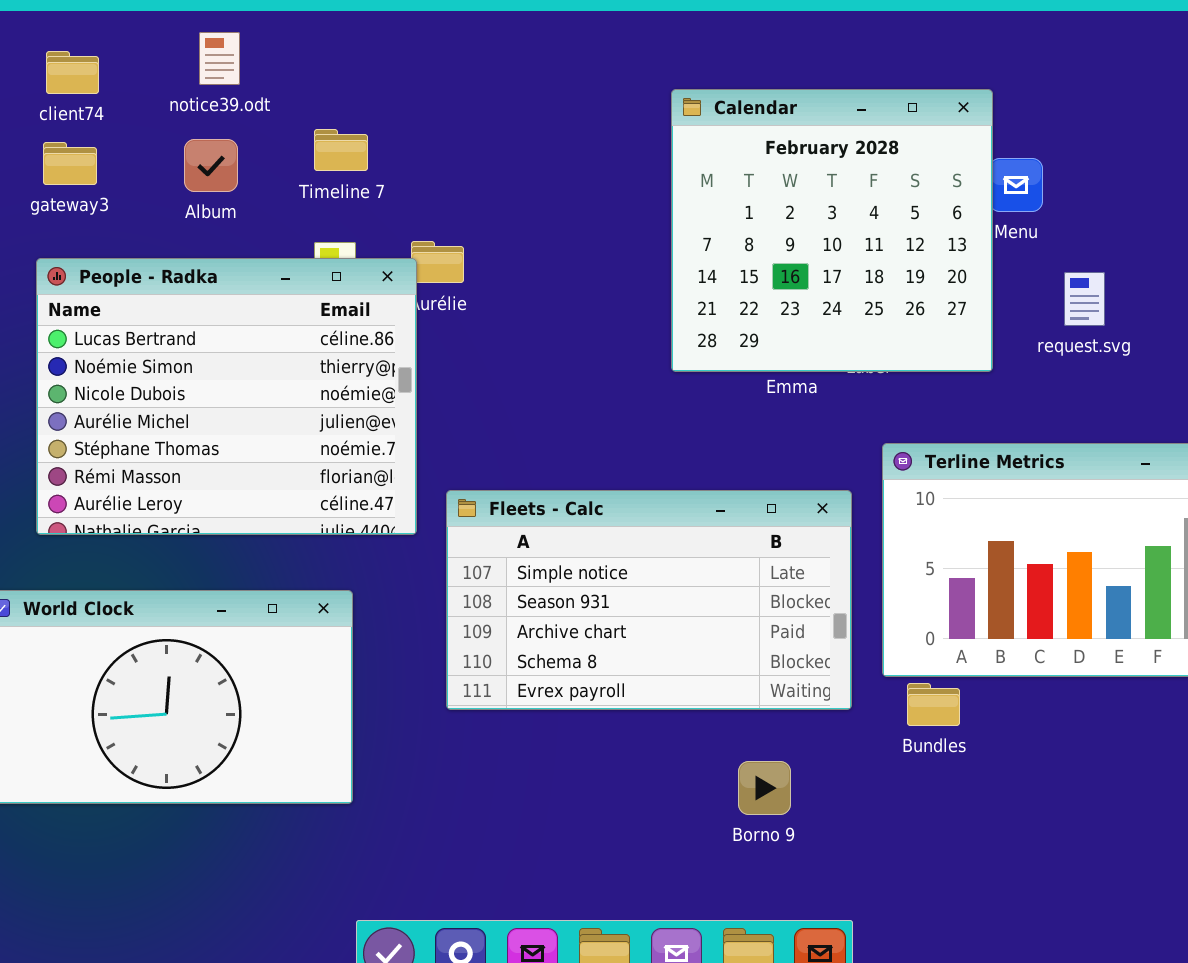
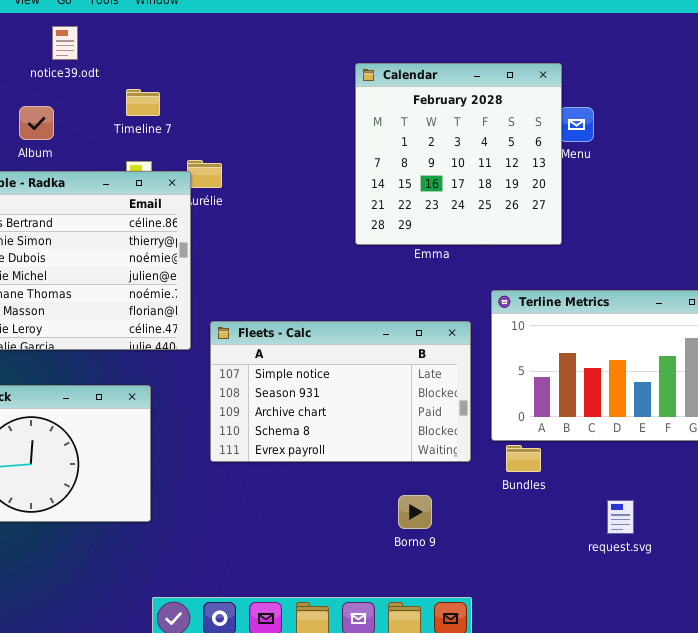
Album: [184,139,238,192] -> [19,106,54,140], moved
request.svg: [1064,272,1105,326] -> [607,500,634,534], moved

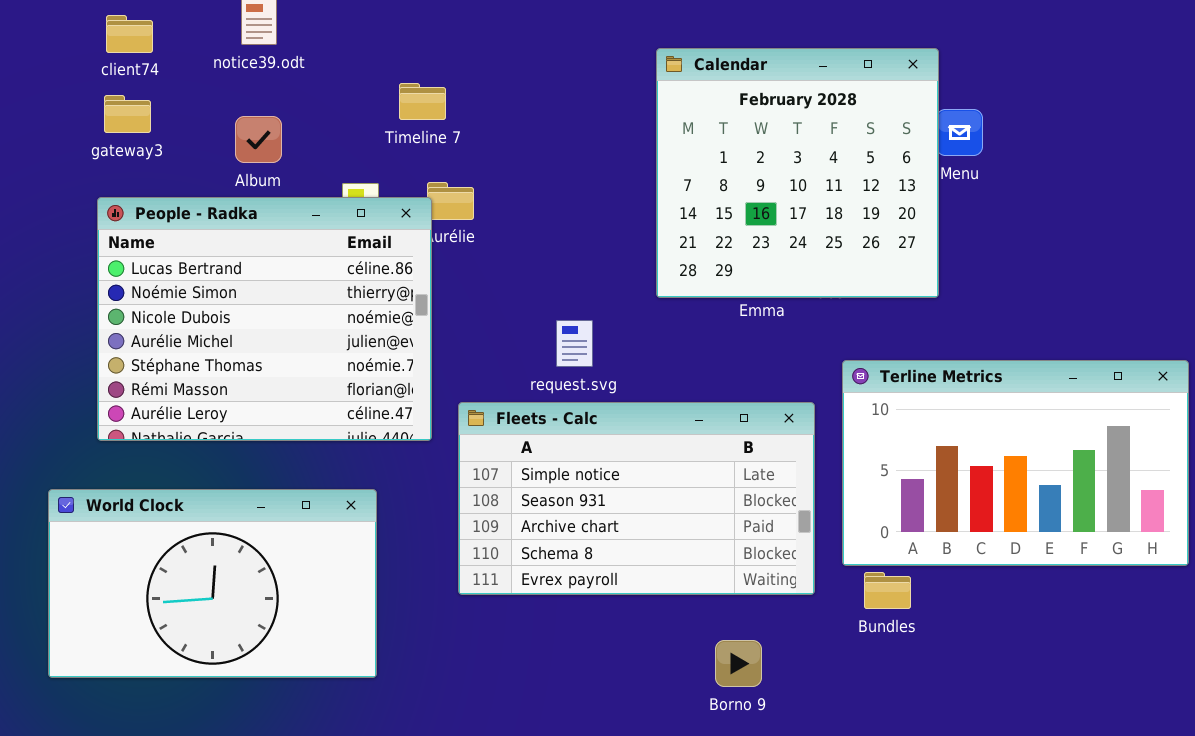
Timeline 7: [126,89,160,116] -> [399,83,446,120], moved
Album: [19,106,54,140] -> [235,116,282,163], moved
request.svg: [607,500,634,534] -> [556,320,593,367], moved

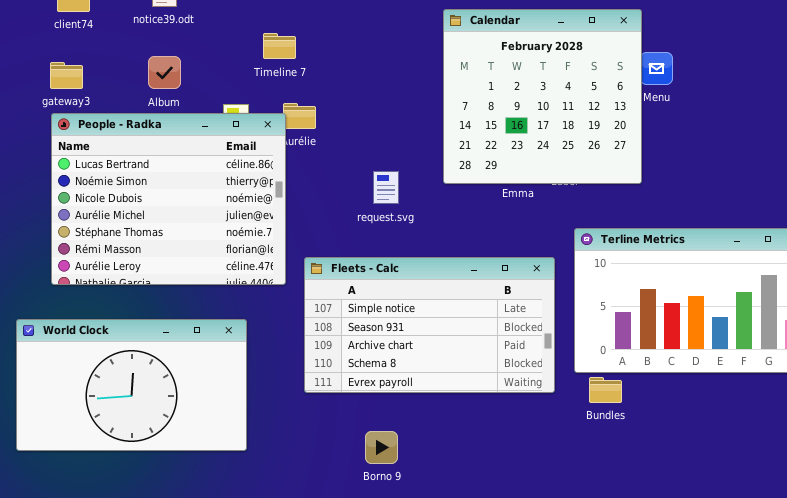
gateway3: [104,95,151,133] -> [50,62,83,89], moved
request.svg: [556,320,593,367] -> [373,171,399,204], moved
Borno 9: [715,640,762,687] -> [365,431,398,464], moved

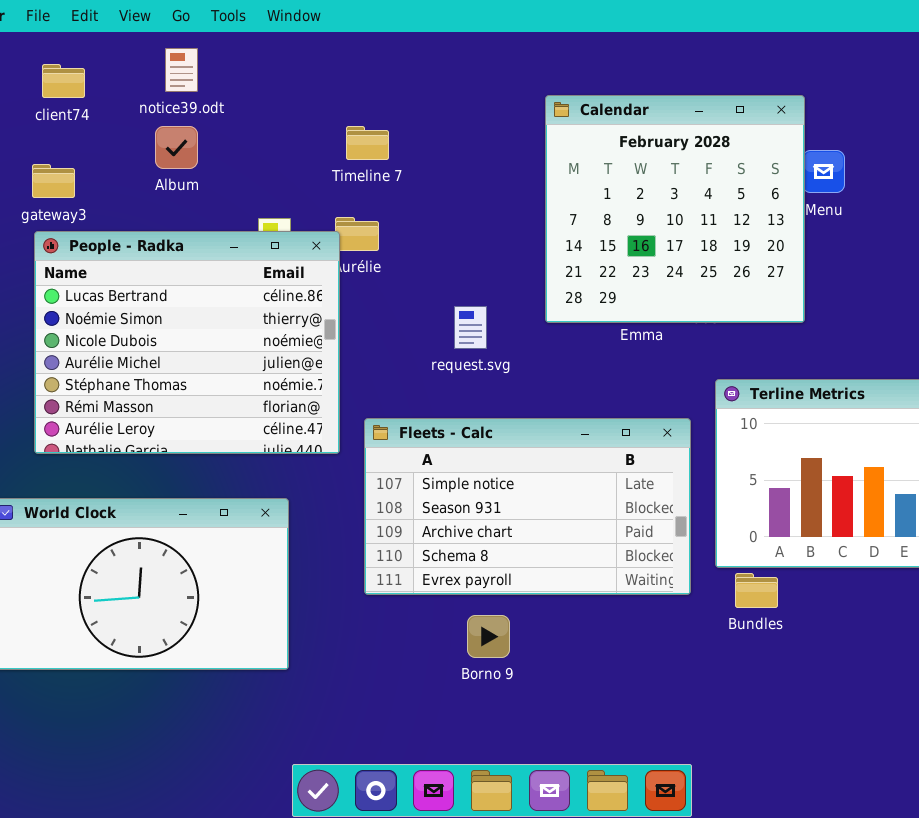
Timeline 7: [263,33,296,59] -> [346,126,389,160], moved
Album: [148,56,181,89] -> [155,126,198,169], moved
Borno 9: [365,431,398,464] -> [467,615,510,658], moved

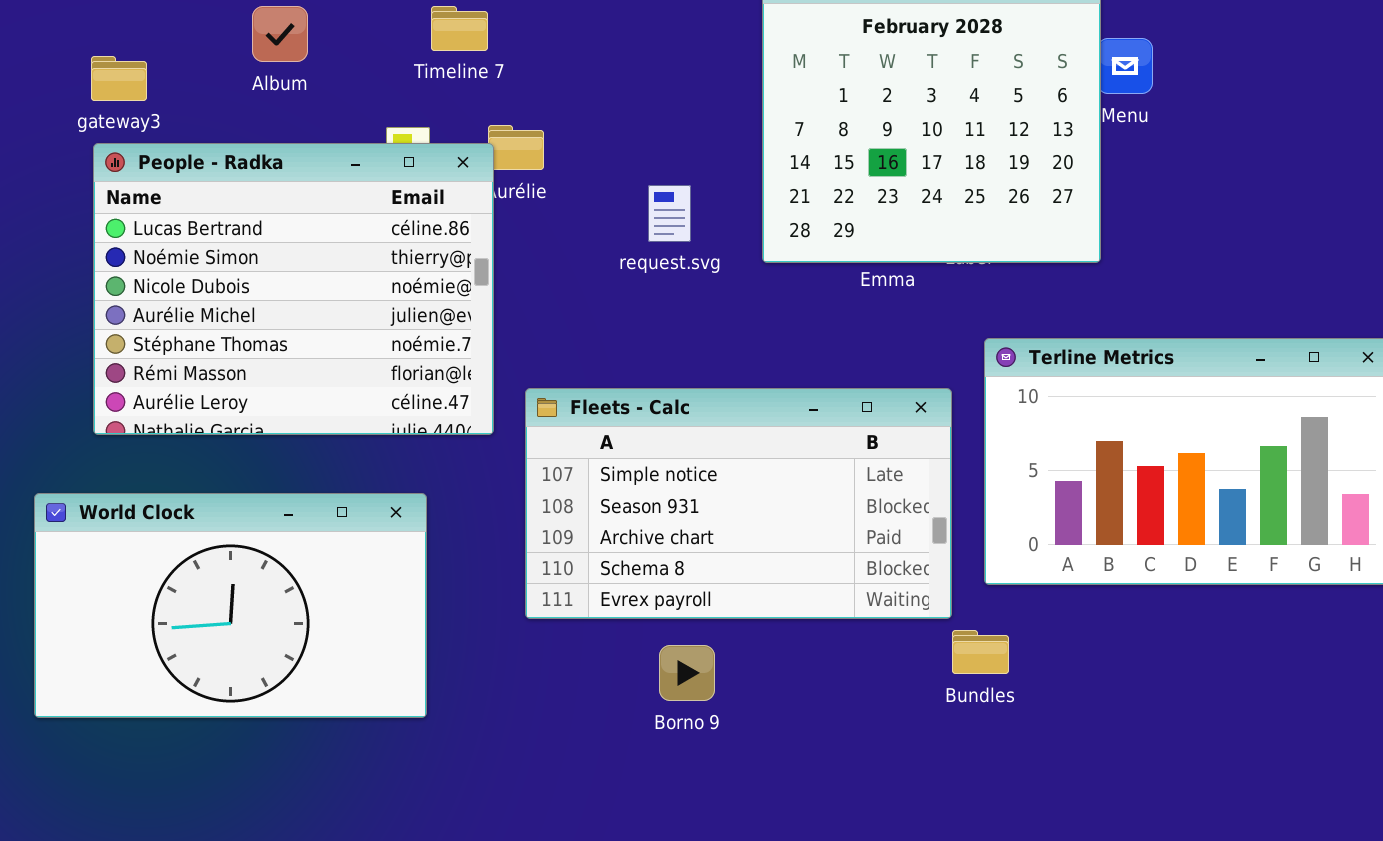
Timeline 7: [346,126,389,160] -> [431,6,488,51], moved
request.svg: [454,306,487,349] -> [648,185,691,242], moved
Bundles: [735,573,778,608] -> [952,630,1009,674], moved

